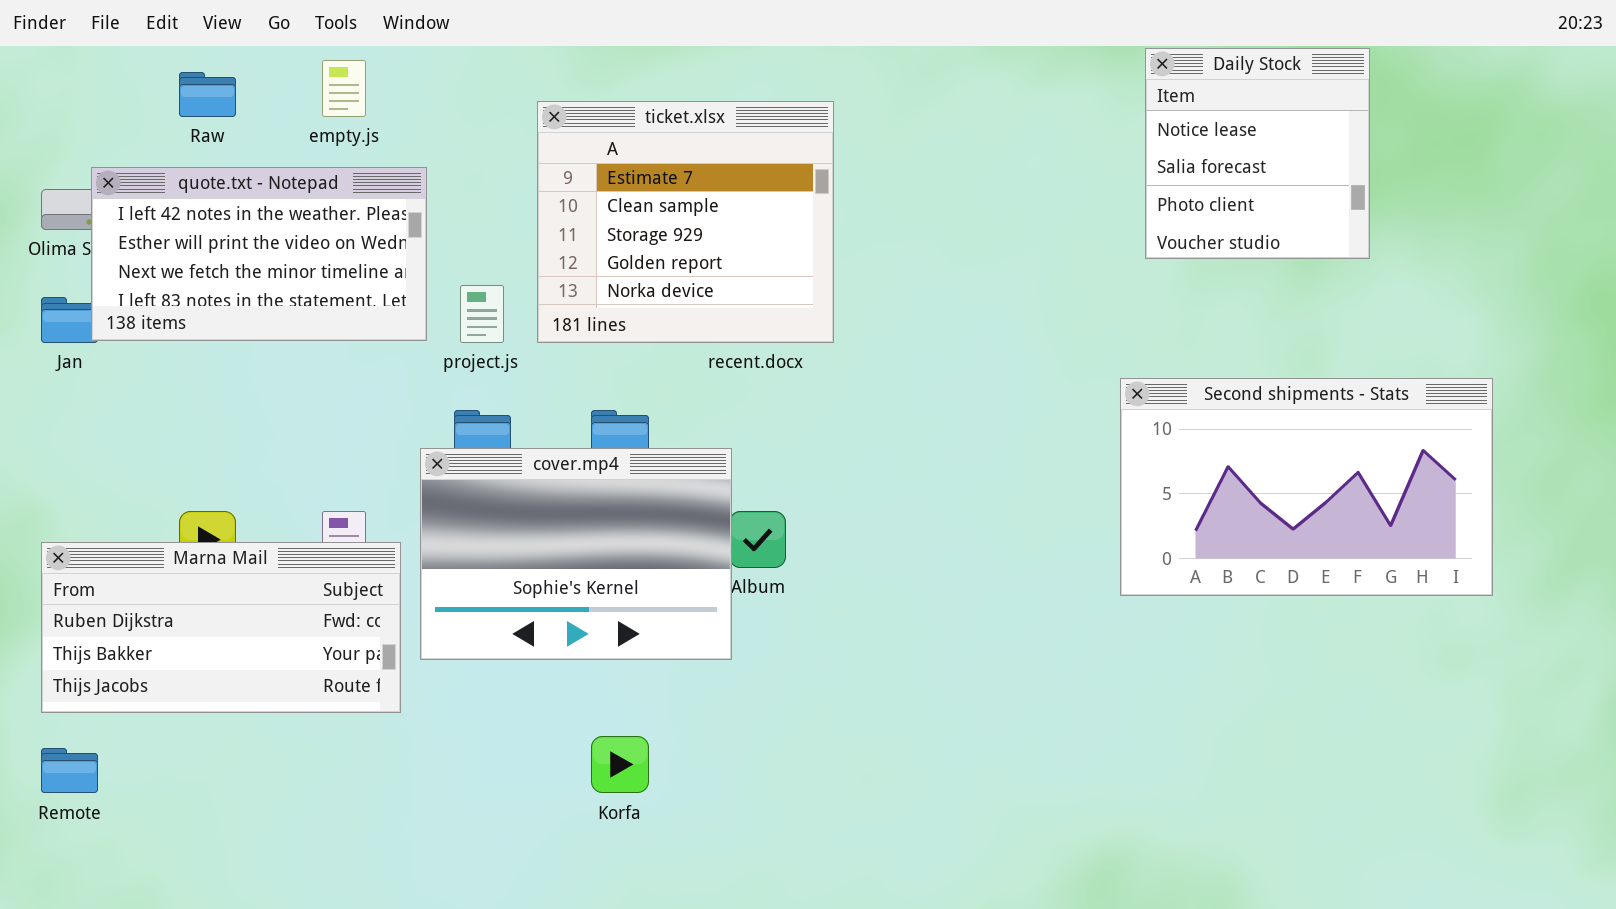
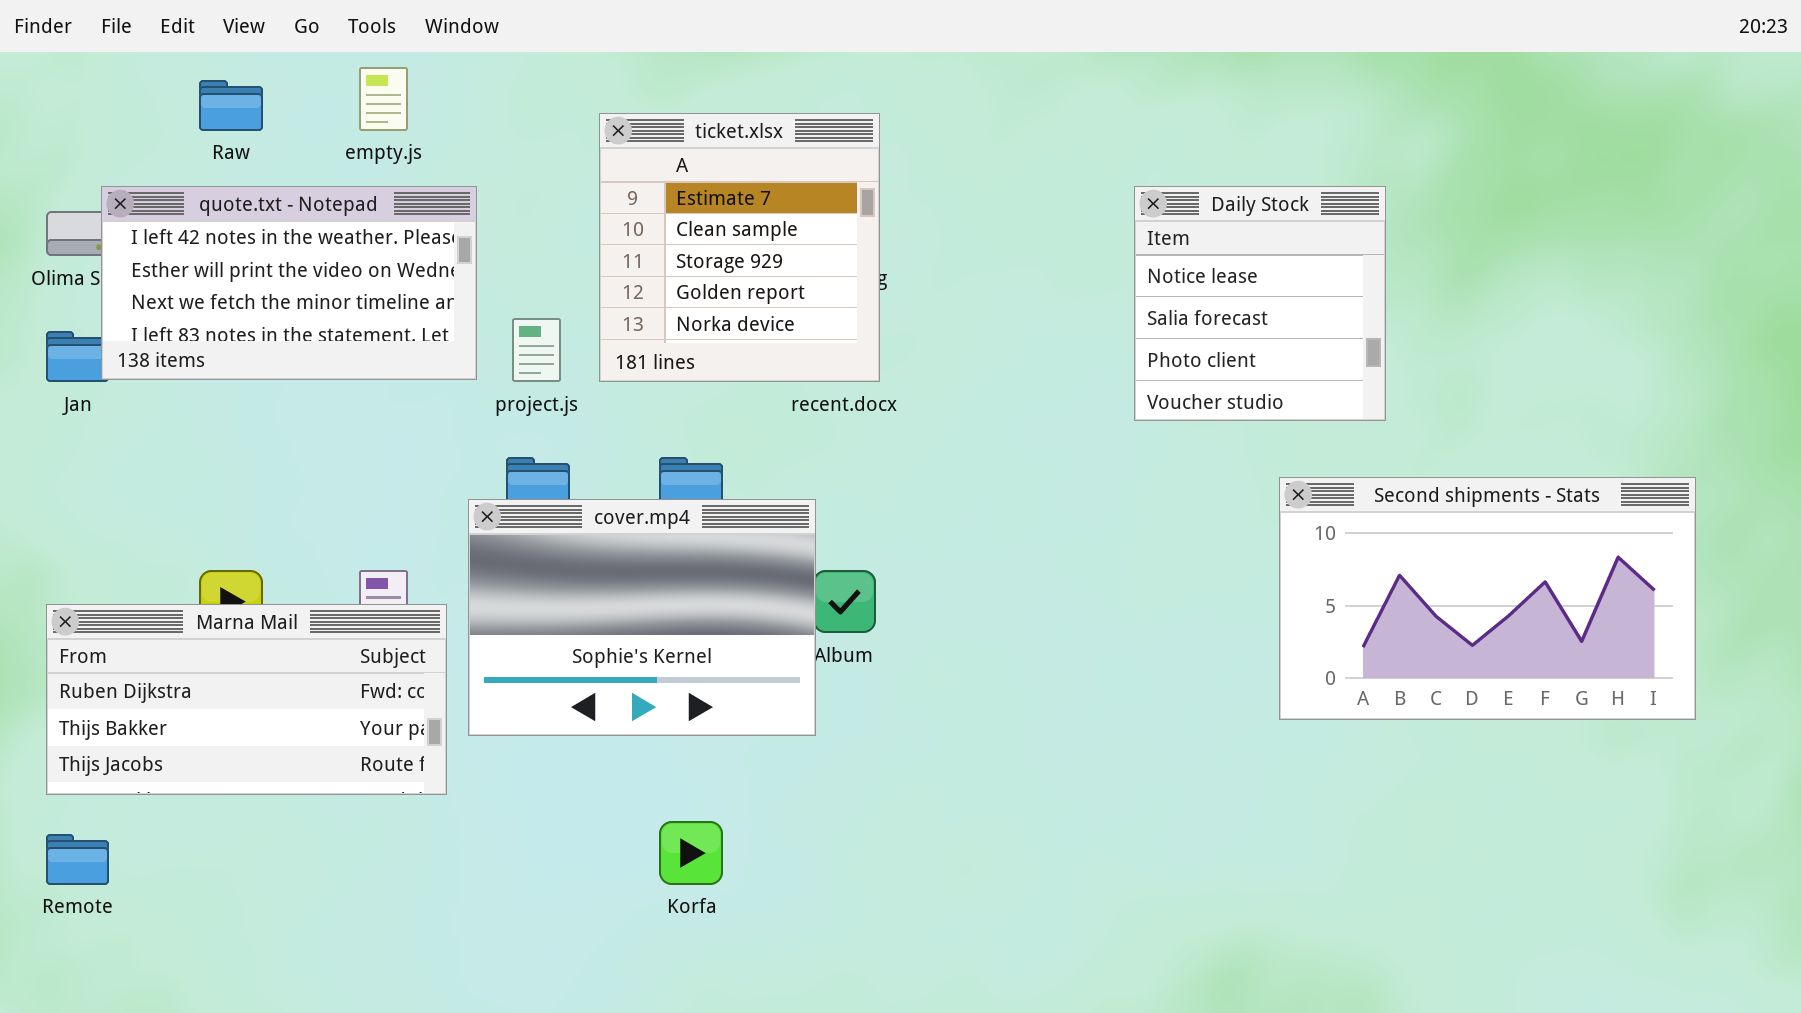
Daily Stock: [1145,48,1370,259] -> [1134,186,1386,421], moved
ticket.xlsx: [537,101,834,343] -> [599,113,880,382], resized
Second shipments - Stats: [1120,378,1493,596] -> [1279,477,1696,720], moved

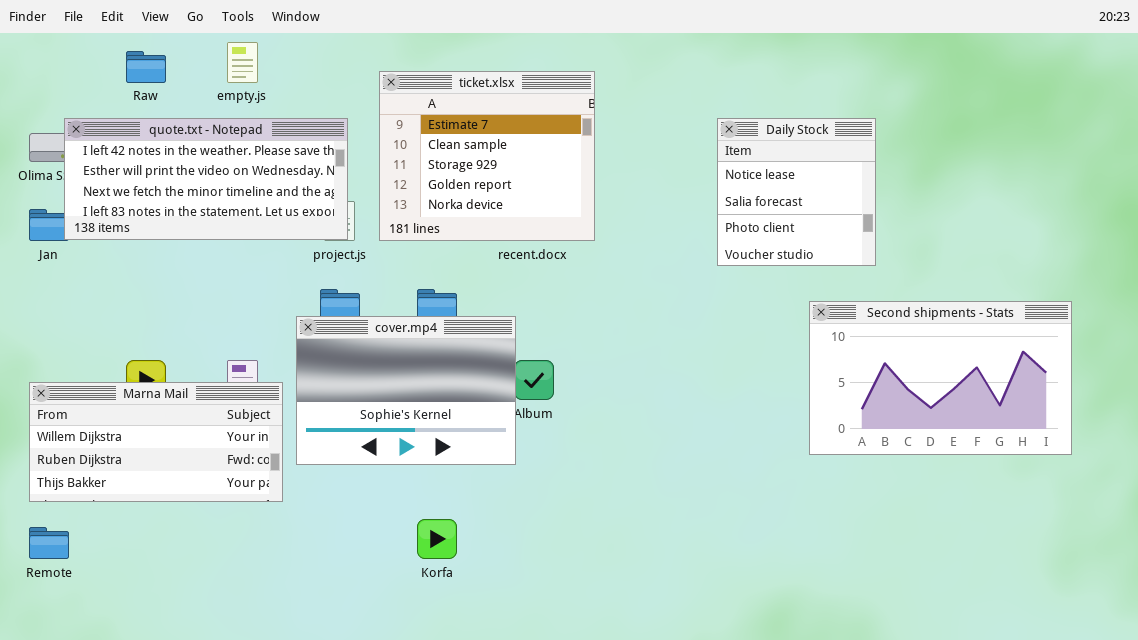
ticket.xlsx: [599,113,880,382] -> [379,71,595,241], resized
quote.txt - Notepad: [101,186,477,380] -> [64,118,348,240], resized
Marna Mail: [46,604,447,795] -> [29,382,283,502], scrolled up 1 row

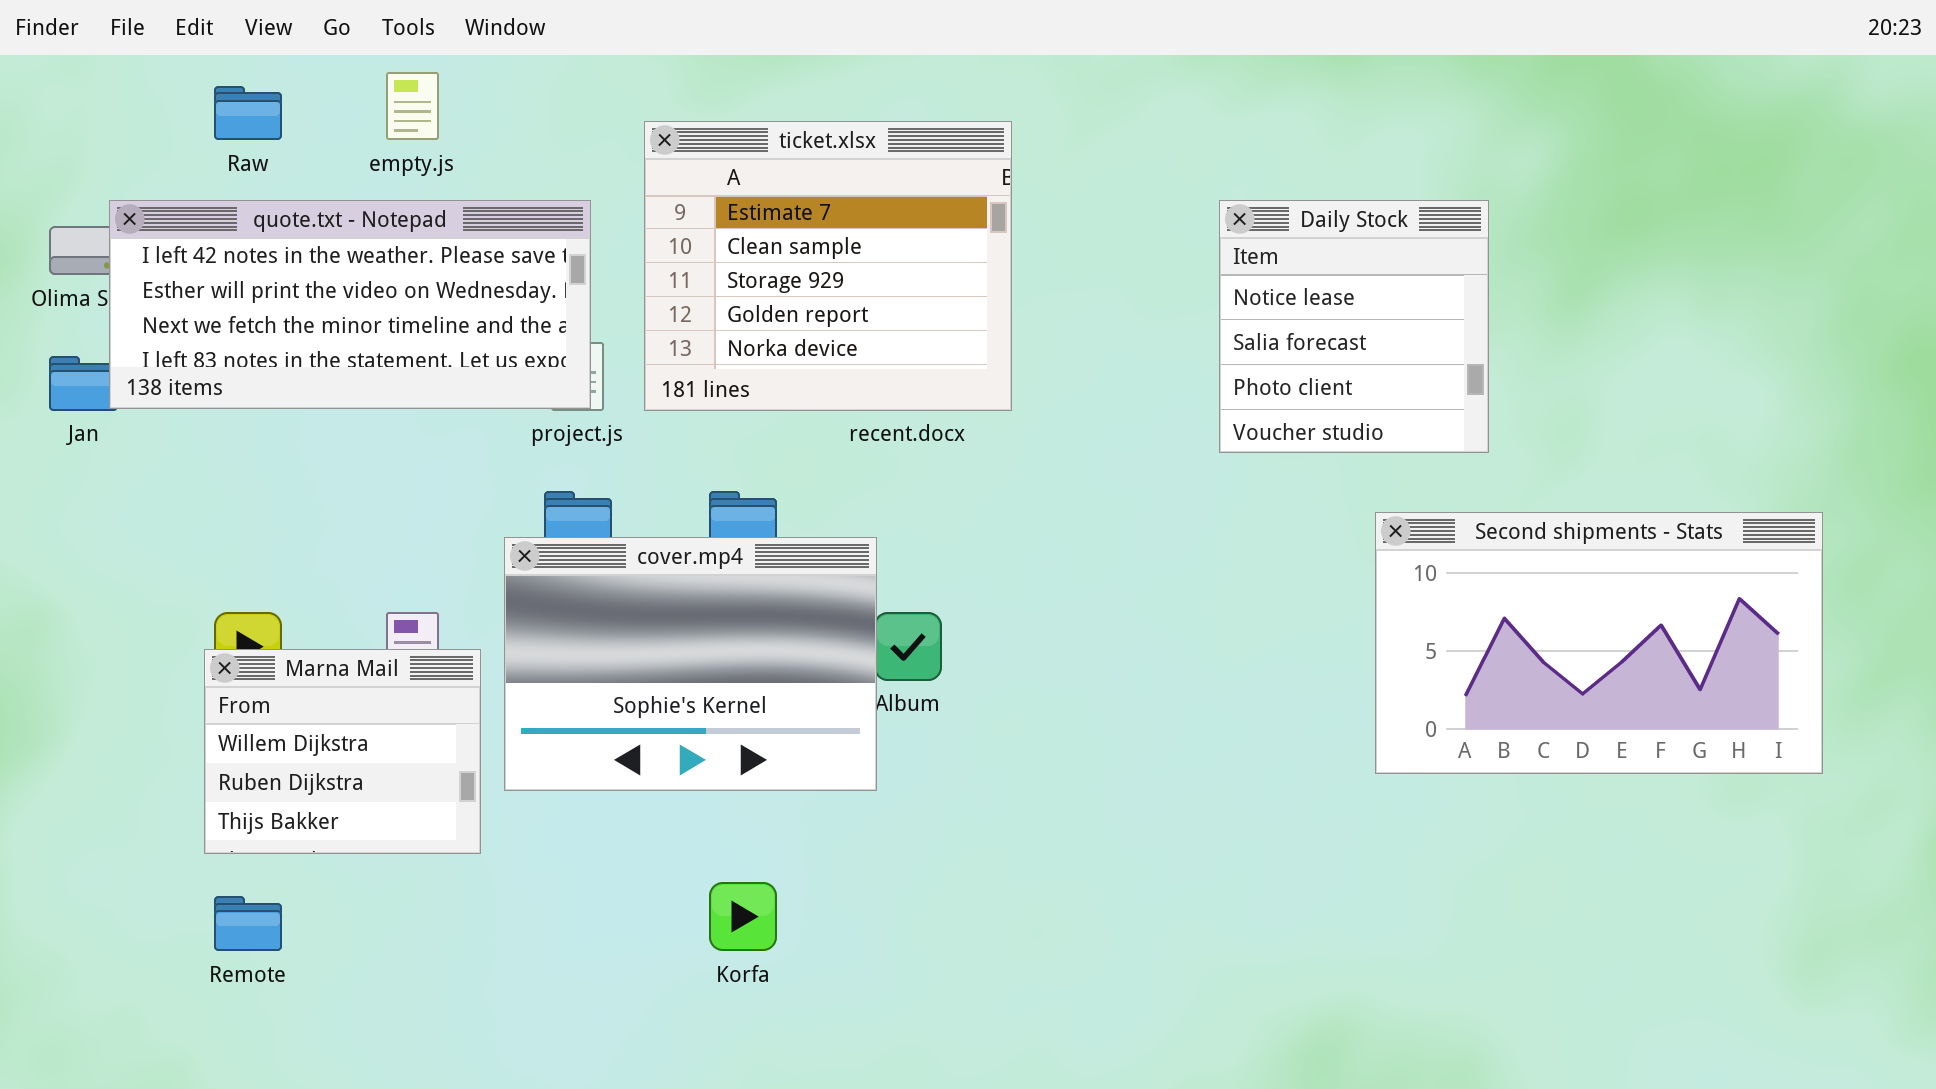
Marna Mail: [29,382,283,502] -> [204,649,481,854], resized
Remote: [29,527,69,559] -> [214,896,282,951], moved

